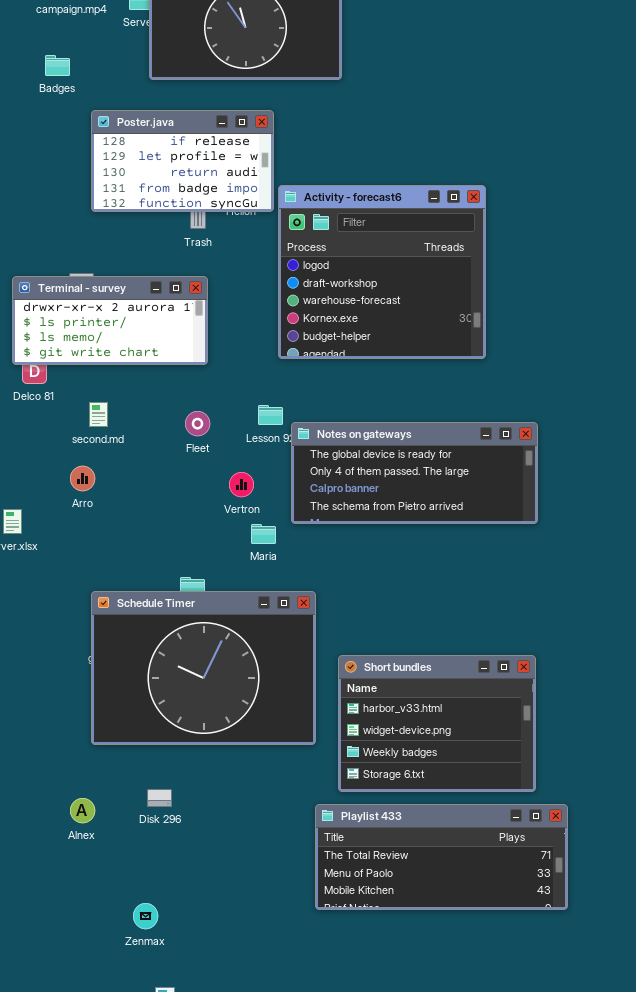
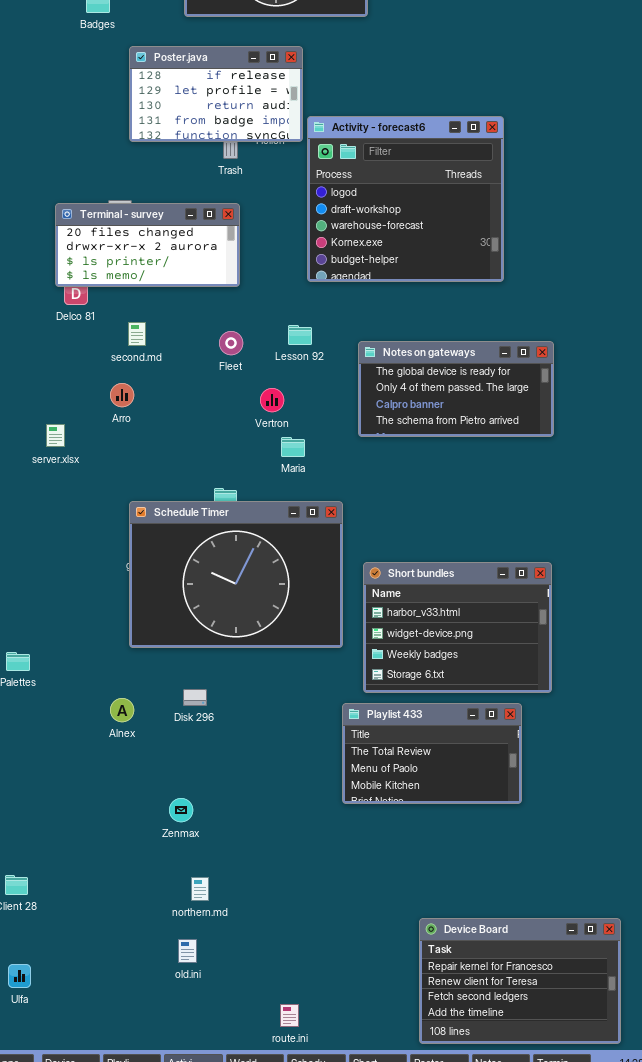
Terminal - survey: [12,276,208,365] -> [55,203,240,287], scrolled up 1 row
Notes on gateways: [291,422,538,524] -> [358,341,554,437], resized
Playlist 433: [315,804,568,910] -> [342,703,522,804], resized

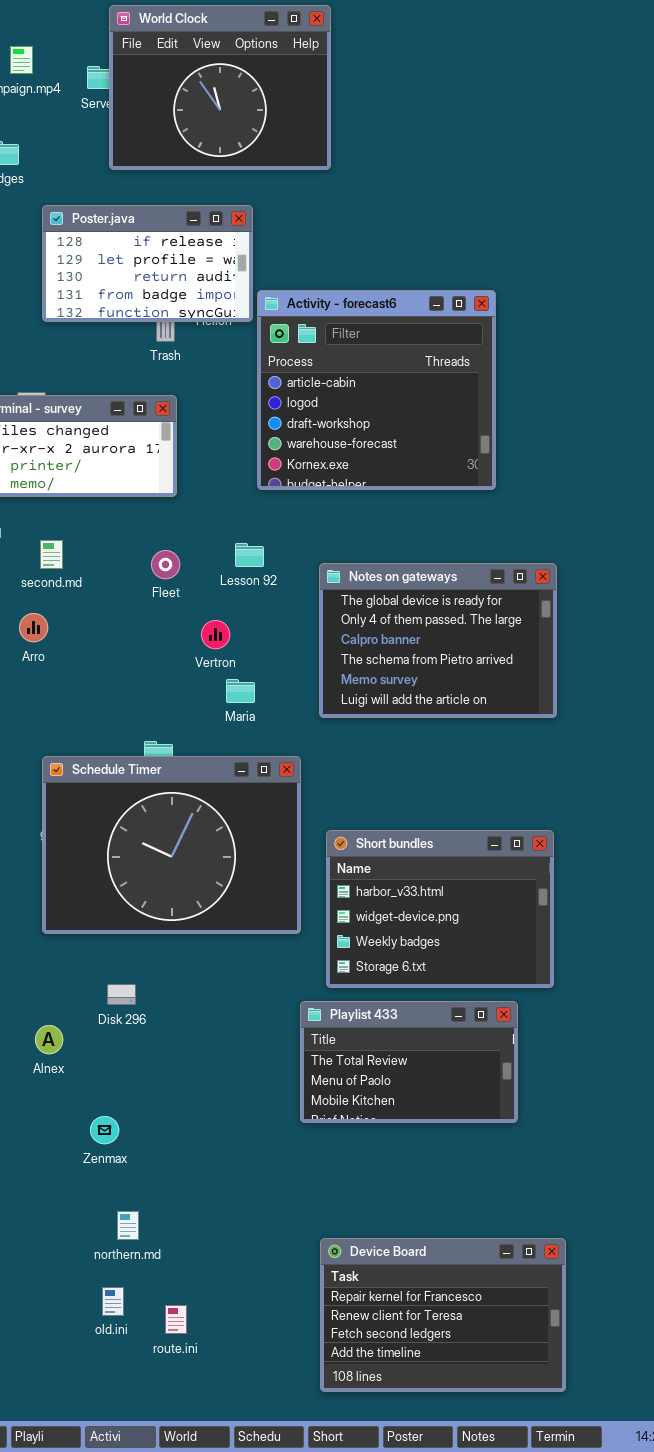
Activity - forecast6: [307,116,504,282] -> [257,290,496,490], scrolled up 1 row
Notes on gateways: [358,341,554,437] -> [319,563,557,718], resized
Alnex: [110,698,134,722] -> [35,1025,63,1054], moved
Device Board: [419,918,621,1044] -> [320,1238,566,1392], moved
route.ini: [280,1004,299,1027] -> [165,1305,187,1334], moved

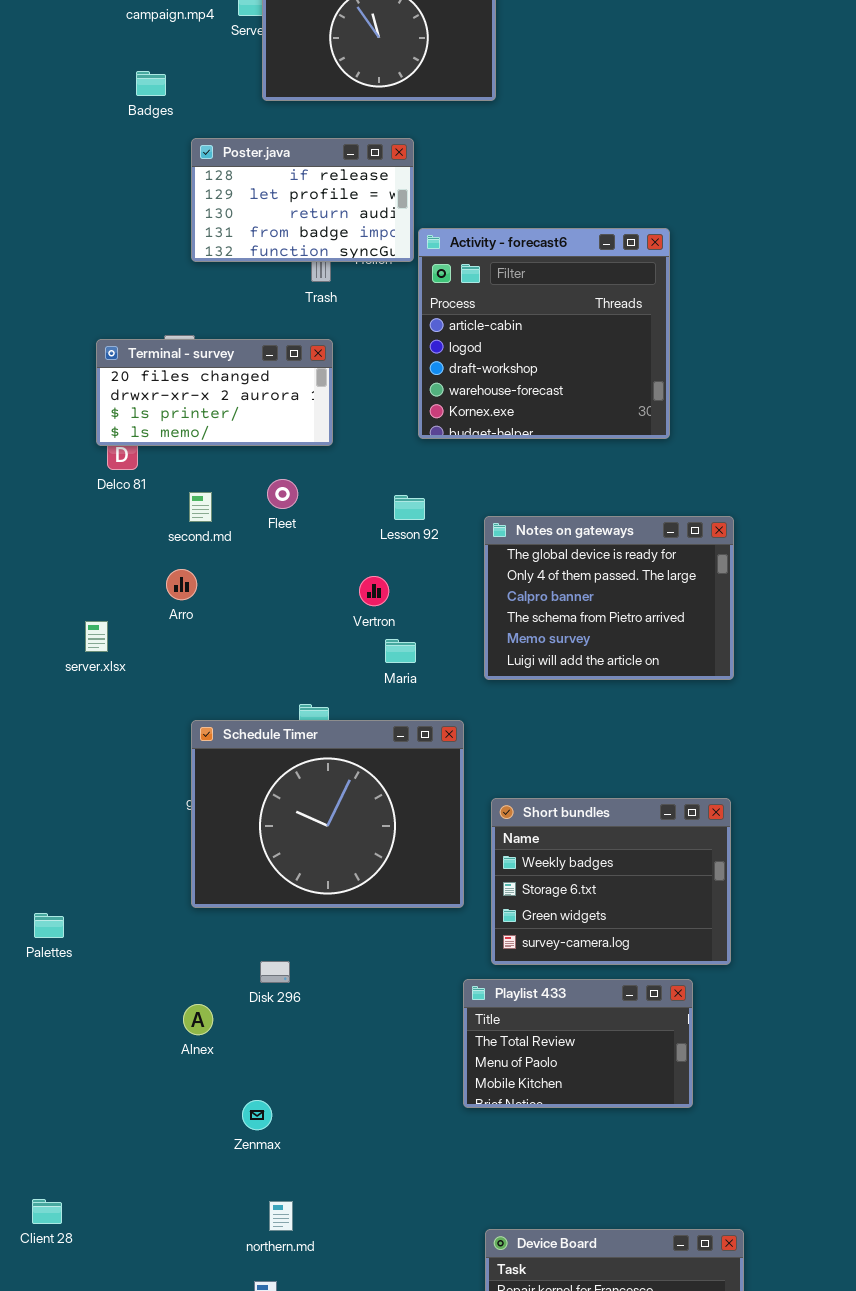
Fleet: [151,550,180,579] -> [267,479,298,509], moved
Short bundles: [326,830,554,988] -> [491,798,731,965], scrolled down 2 rows

